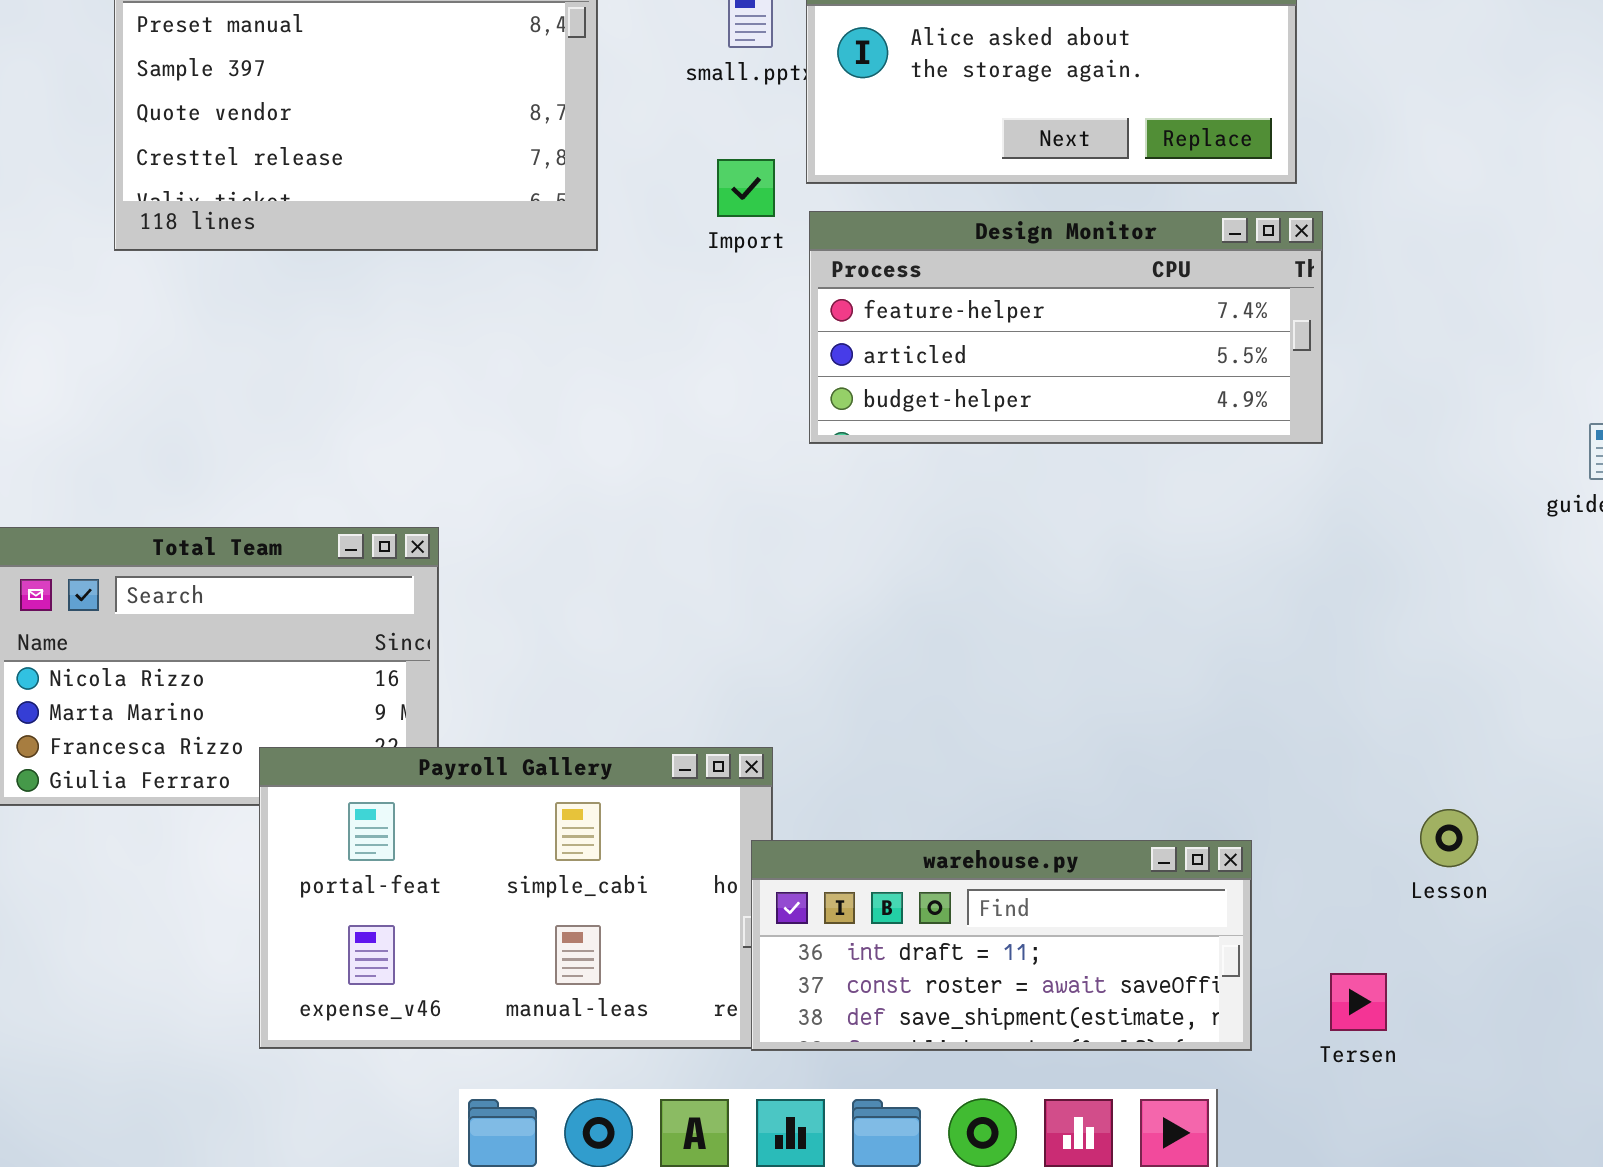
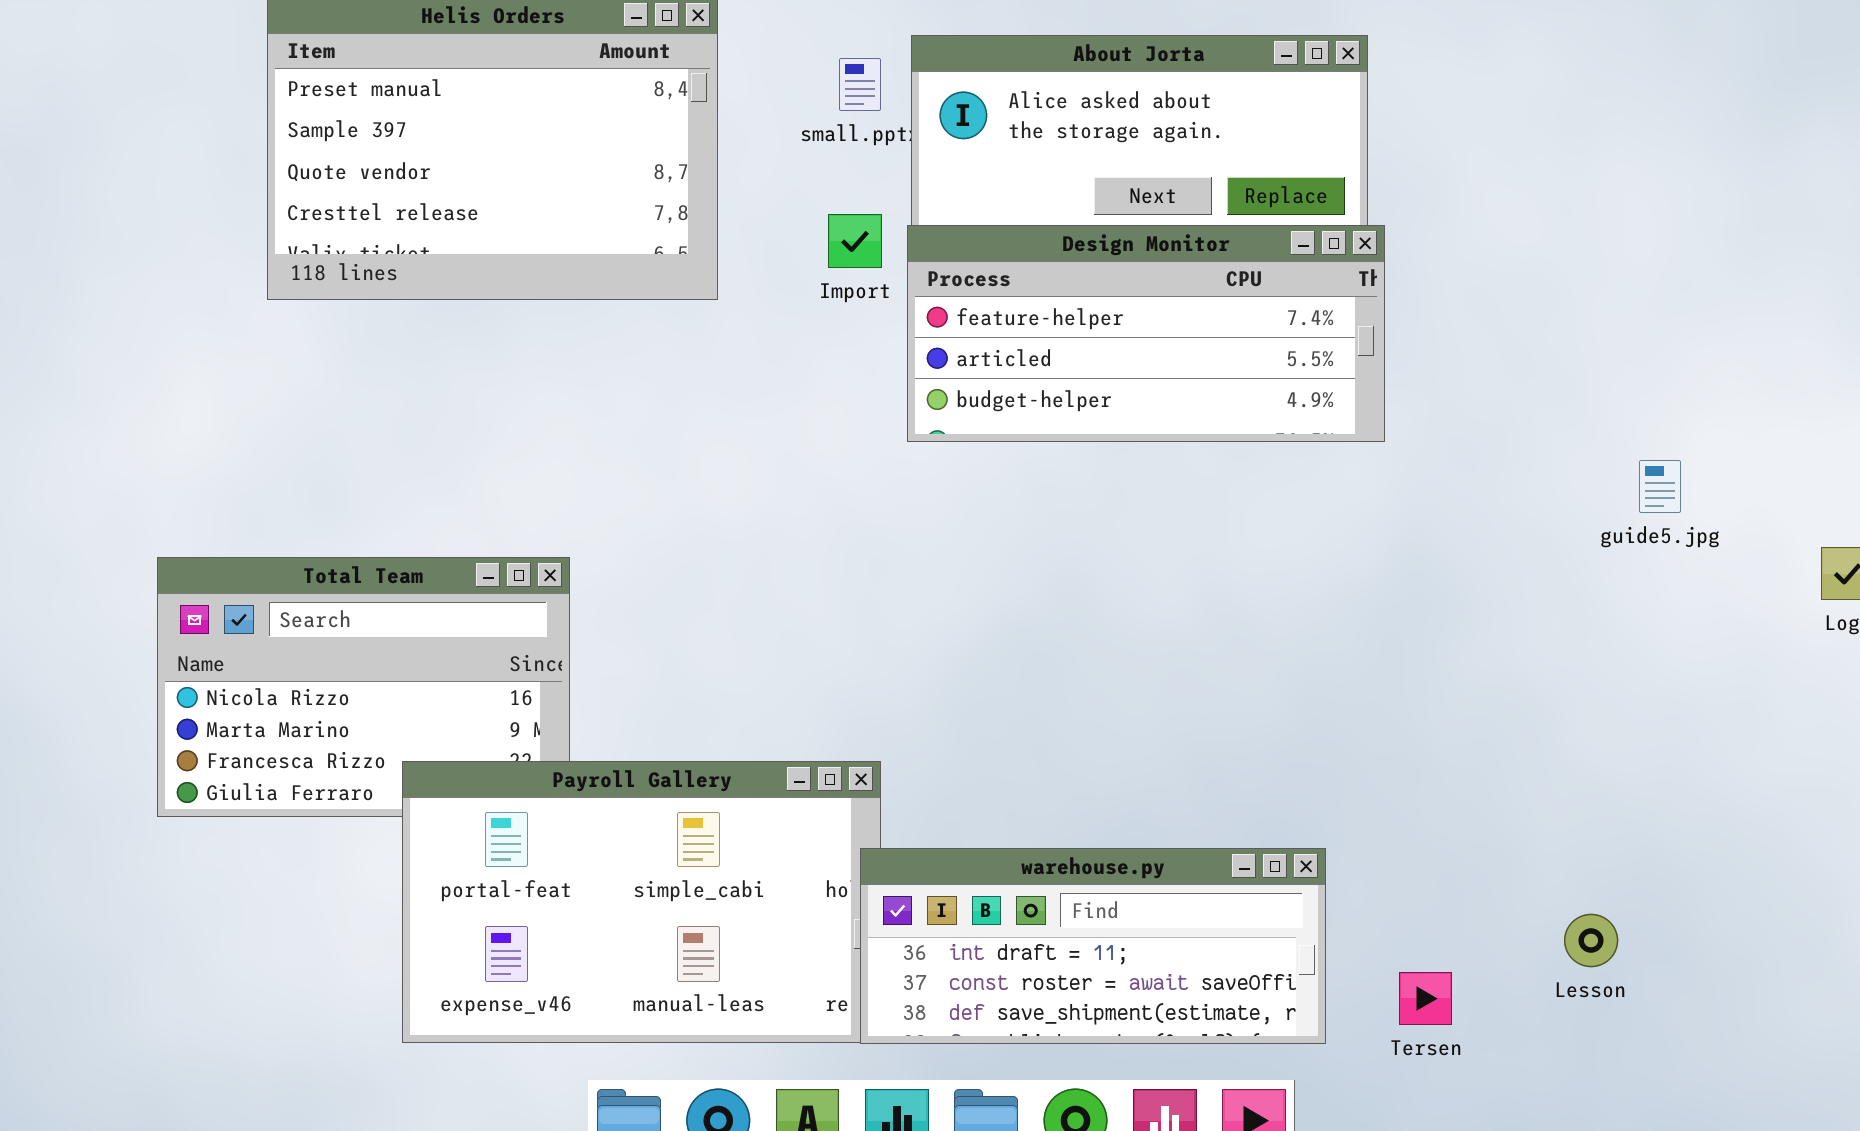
Design Monitor: [809,211,1323,444] -> [907,225,1385,442], moved
Lesson: [1420,809,1478,867] -> [1564,914,1618,967], moved

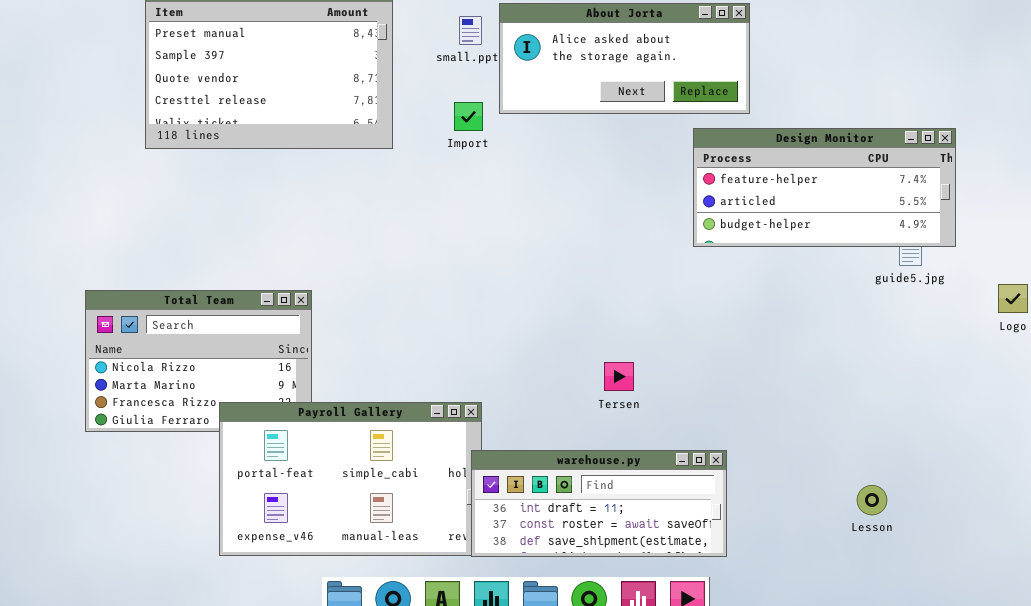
Design Monitor: [907,225,1385,442] -> [693,128,956,247], moved
Tersen: [1399,972,1452,1025] -> [604,362,634,391], moved

